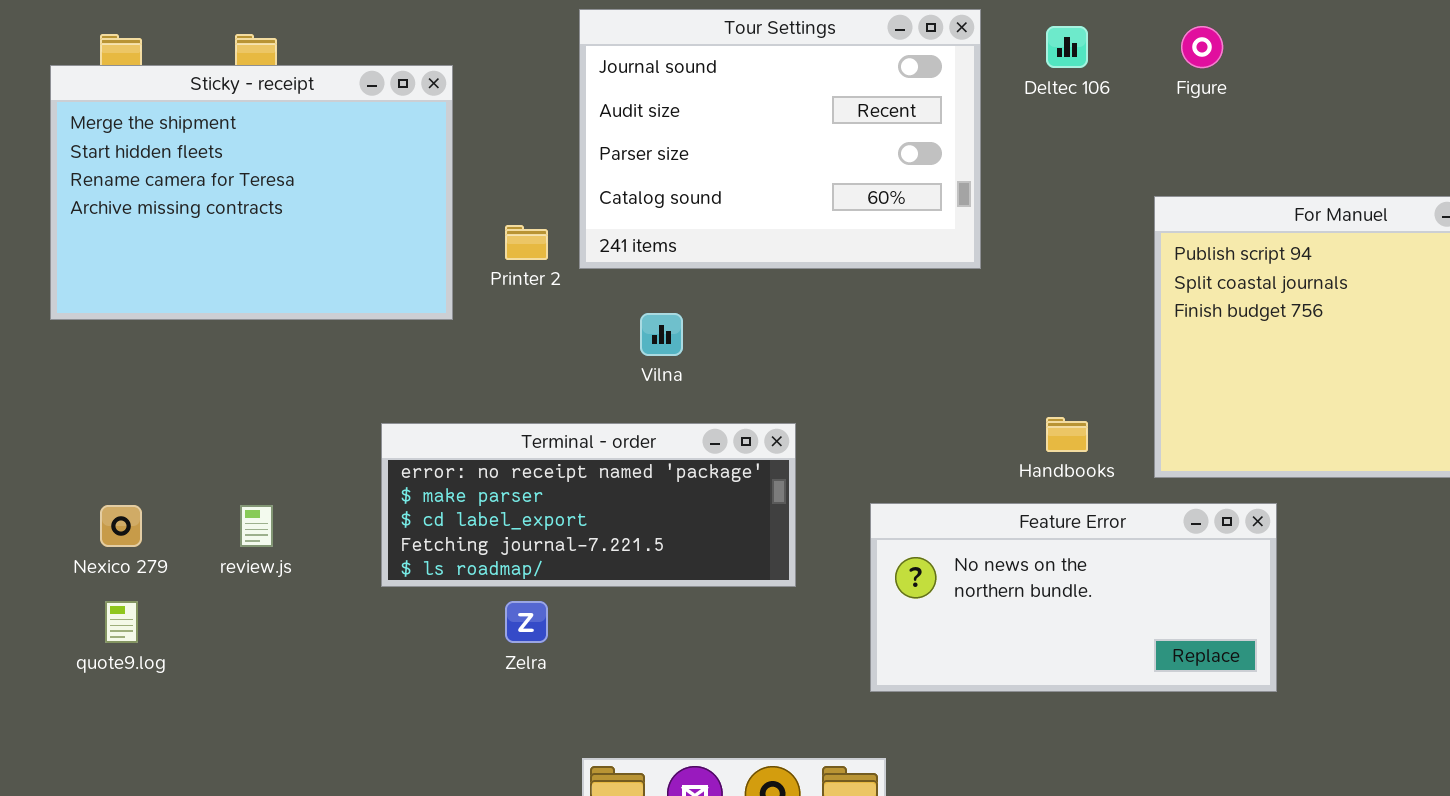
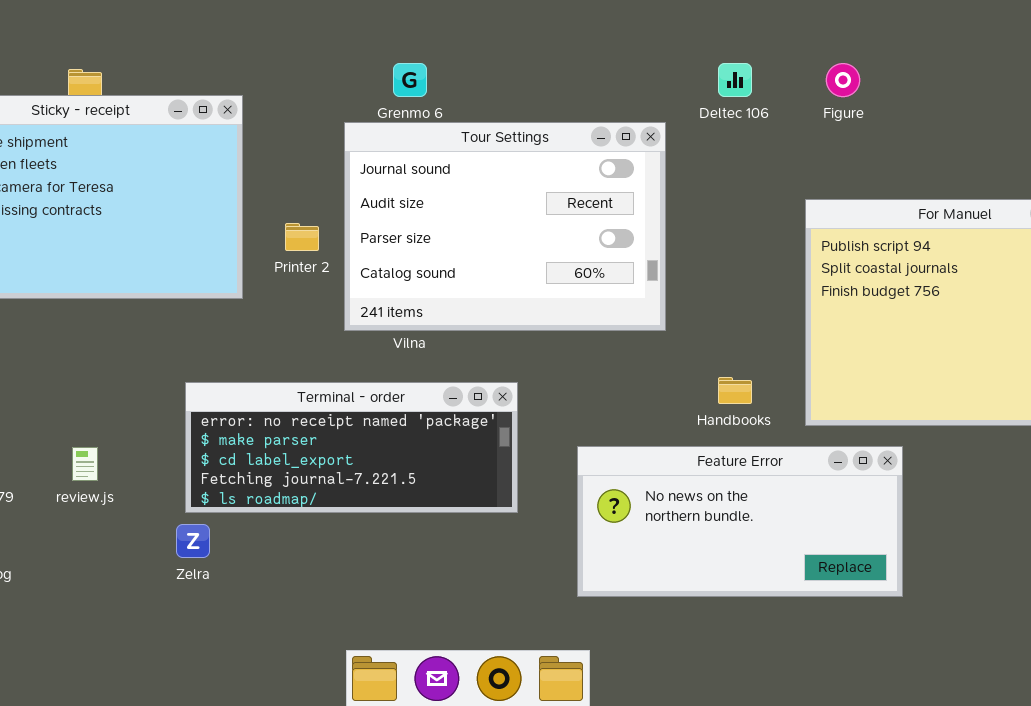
Tour Settings: [579,9,981,269] -> [344,122,666,331], moved
Zelra: [505,601,548,643] -> [176,524,210,558], moved

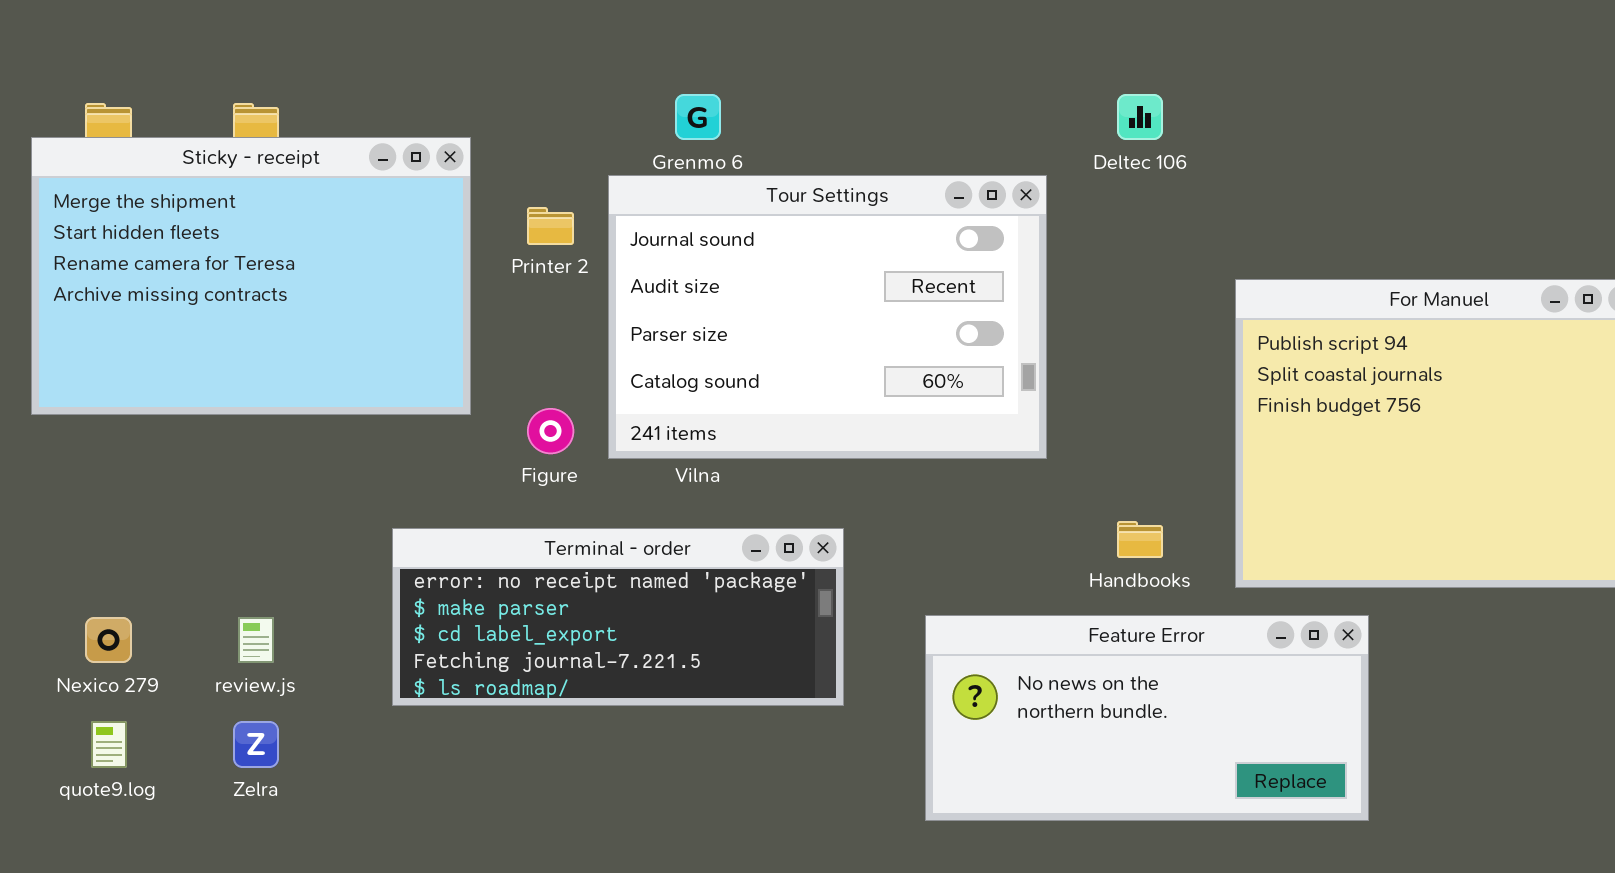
Figure: [826,63,860,97] -> [527,408,574,454], moved
Printer 2: [285,223,319,251] -> [527,207,574,245], moved
Zelra: [176,524,210,558] -> [233,721,279,768], moved

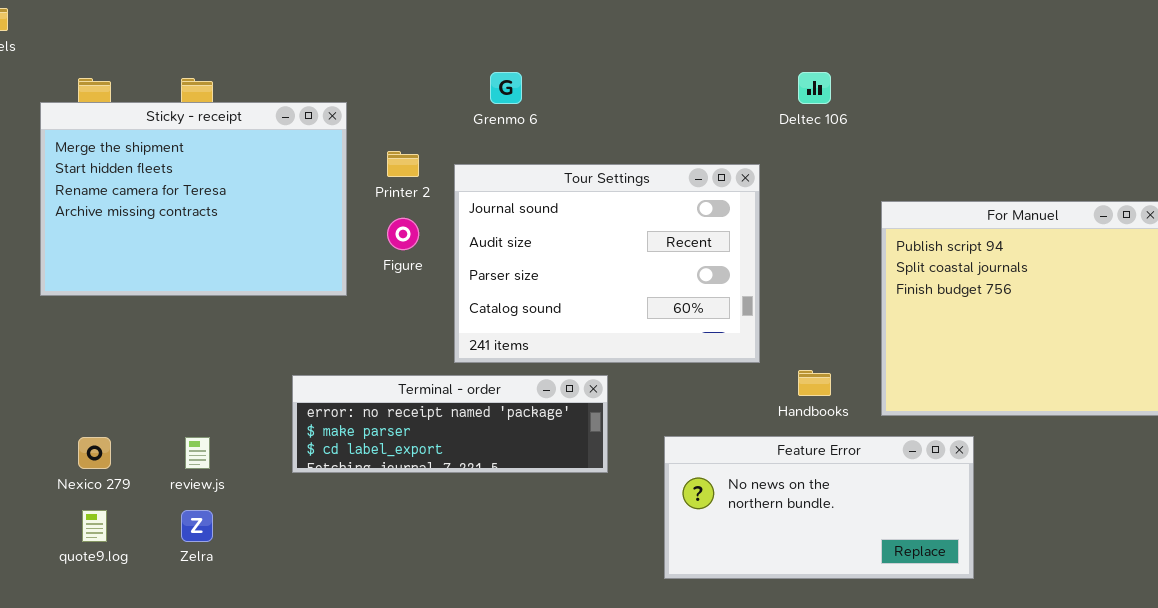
Tour Settings: [608,175,1047,459] -> [454,164,760,363], moved
Figure: [527,408,574,454] -> [387,218,419,250], moved
Terminal - order: [392,528,844,706] -> [292,375,608,473], resized

